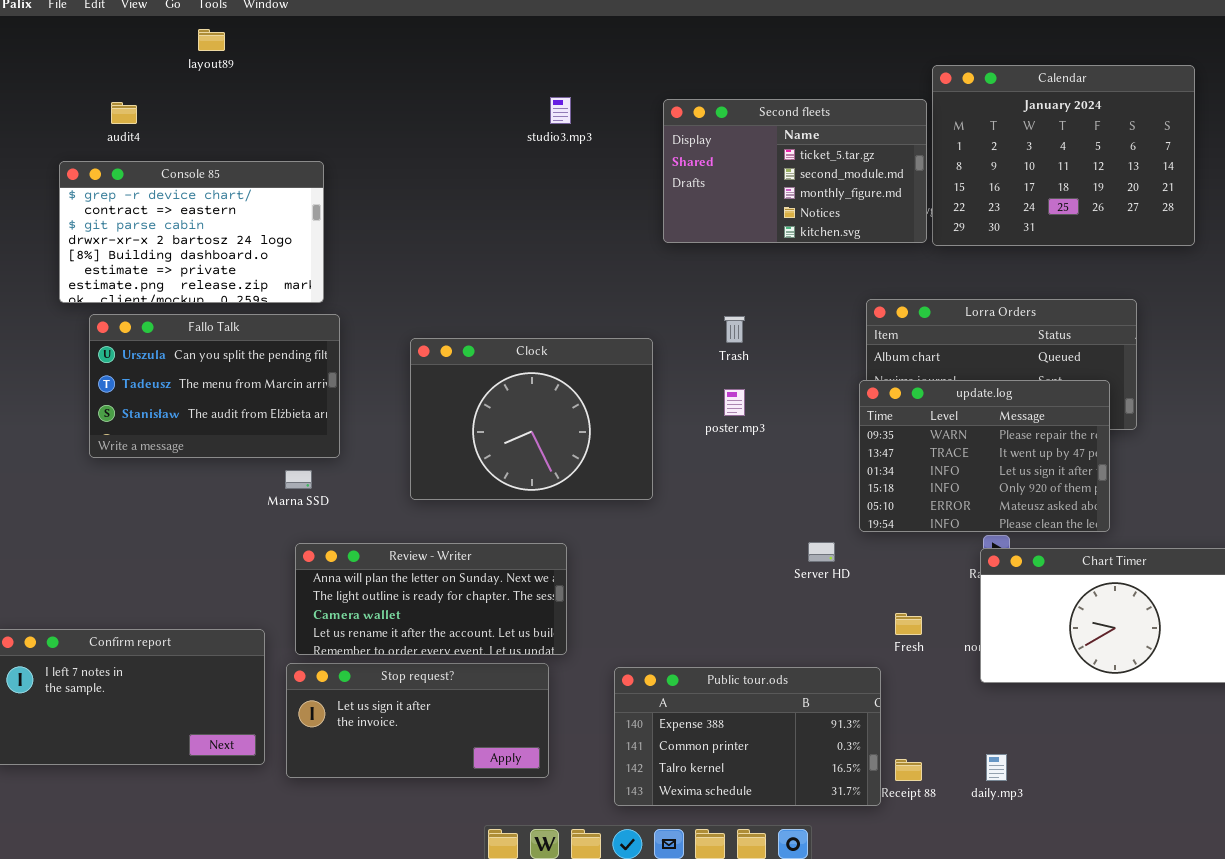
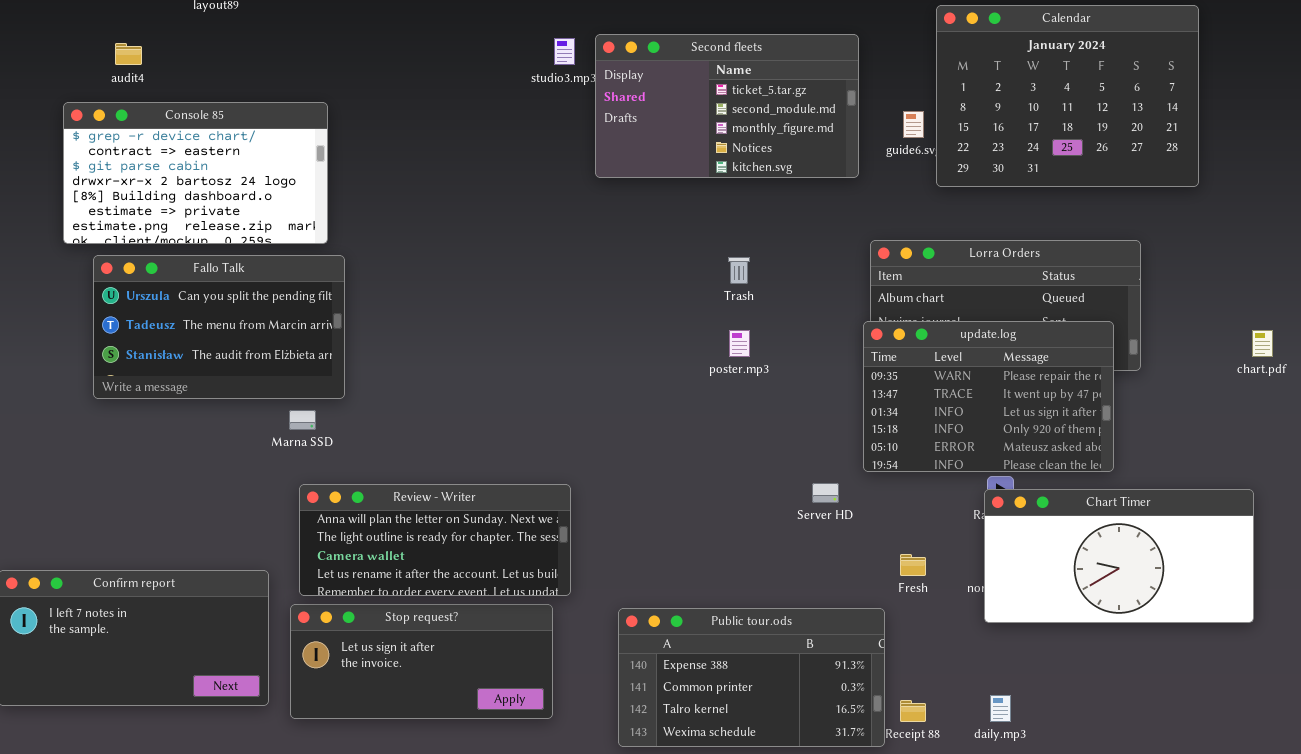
Second fleets: [663,99,927,243] -> [595,34,859,178], moved
Clock: [410,338,653,500] -> none, closed

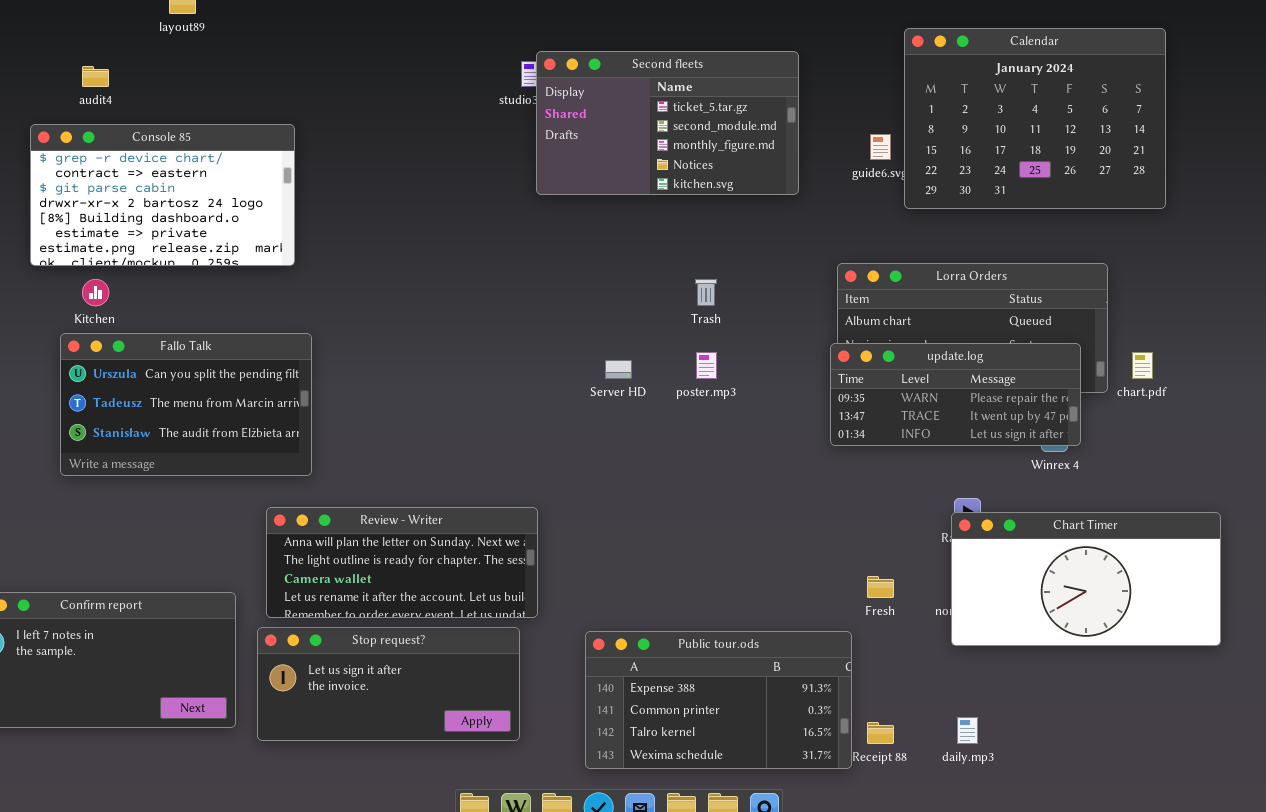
Second fleets: [595,34,859,178] -> [536,51,799,195], moved
Fallo Talk: [93,255,345,399] -> [60,333,312,476], moved
update.log: [863,321,1114,472] -> [830,343,1081,446], resized
chart.pdf: [1252,330,1273,357] -> [1132,352,1153,379], moved
Server HD: [812,483,839,503] -> [605,360,632,379], moved

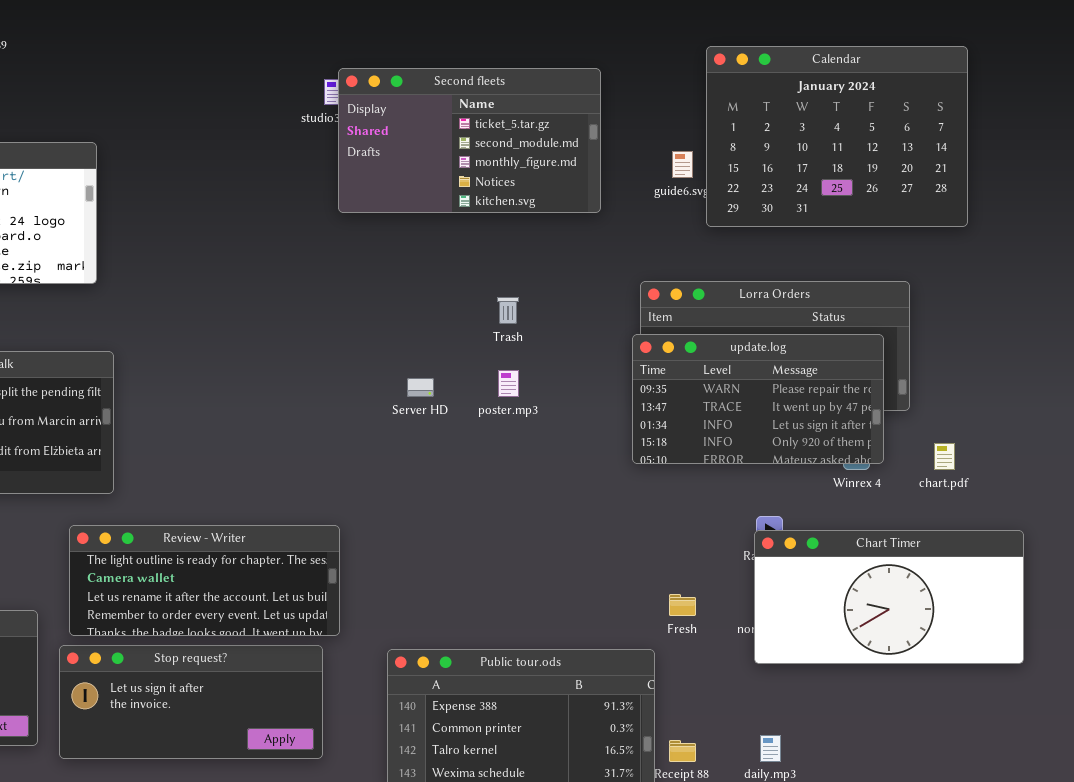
update.log: [830,343,1081,446] -> [632,334,884,464], resized
chart.pdf: [1132,352,1153,379] -> [934,443,955,470], moved
Review - Writer: [266,507,538,618] -> [69,525,340,636], scrolled down 1 row

